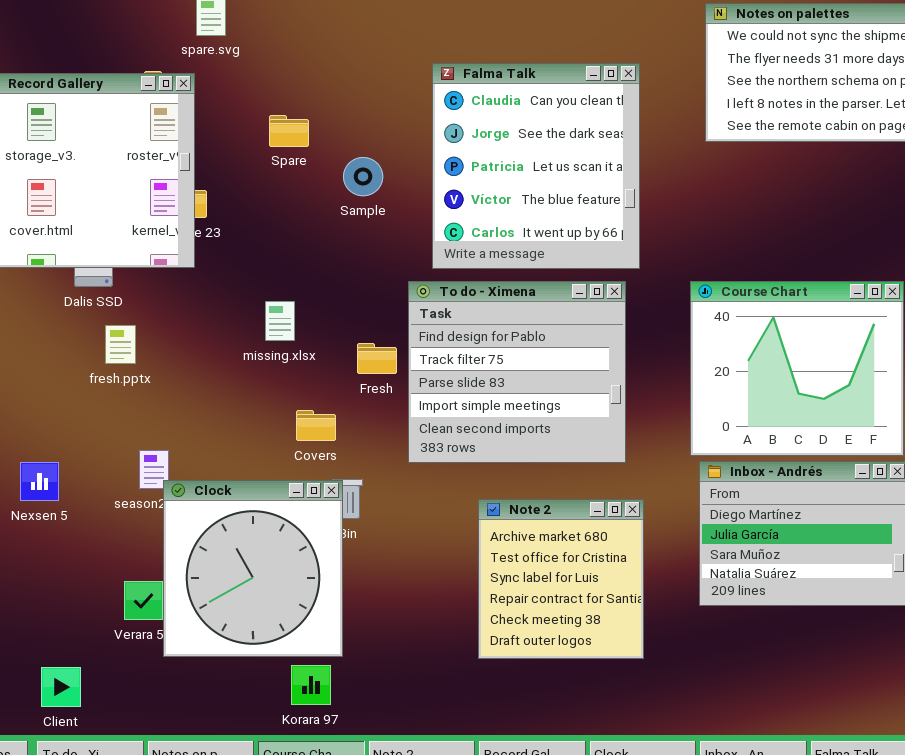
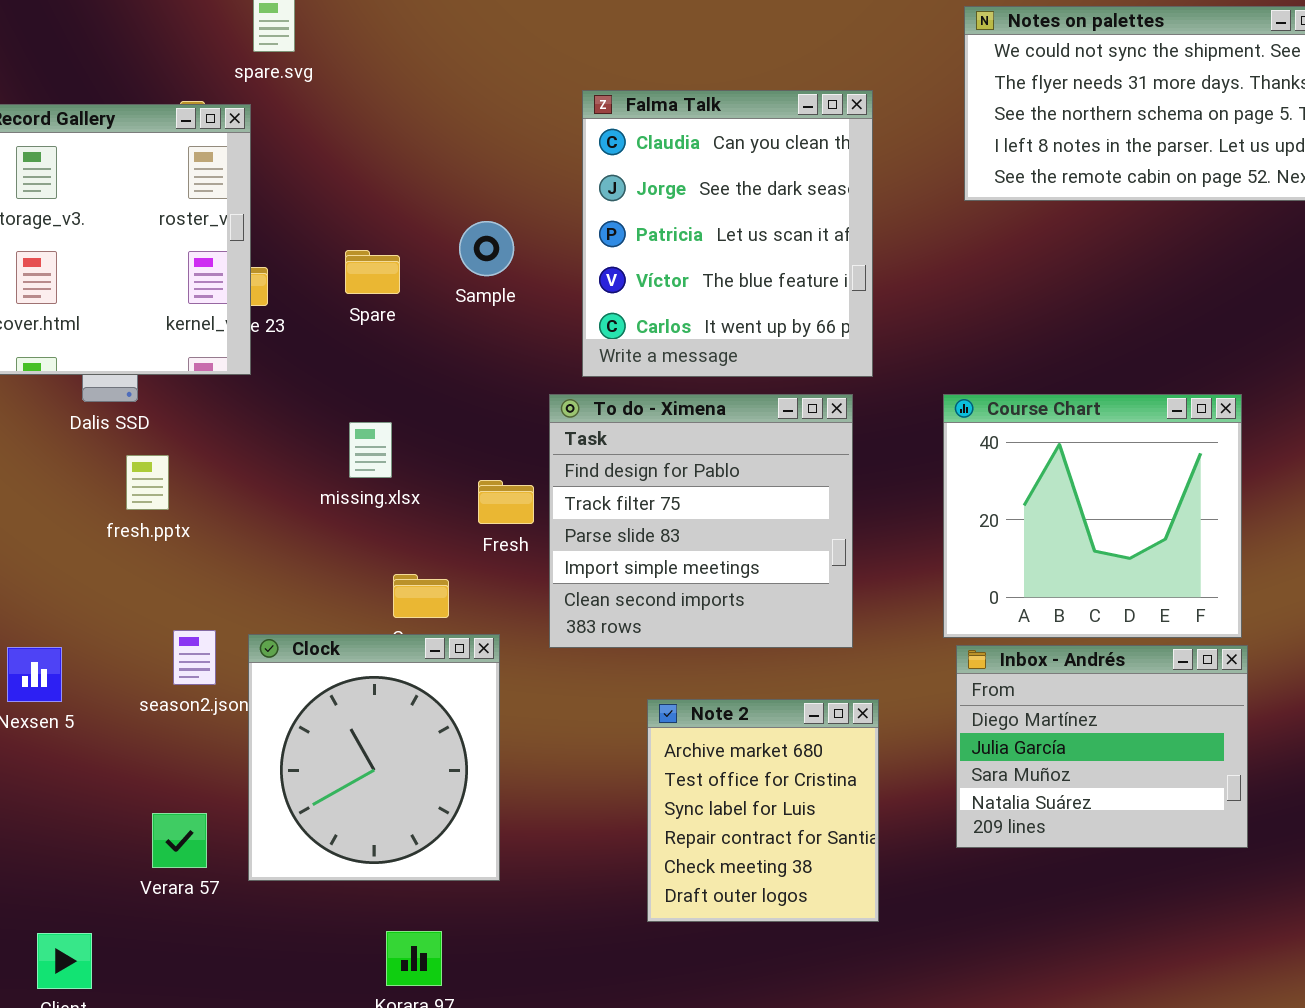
Spare: [269,115,309,147] -> [345,250,400,294], moved
Clock: [163,480,343,657] -> [248,634,500,881], moved

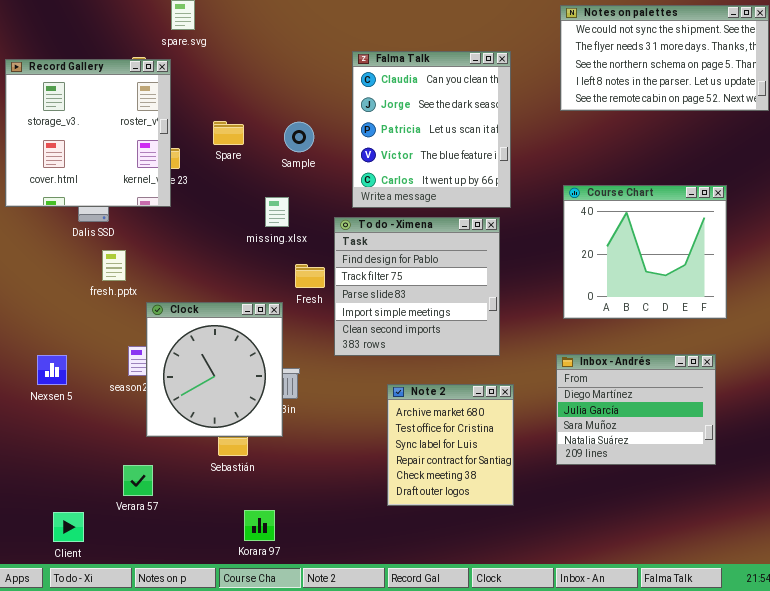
Spare: [345,250,400,294] -> [213,121,244,145], moved
Course Chart: [943,394,1242,638] -> [563,185,727,319], moved
missing.xlsx: [349,422,392,478] -> [265,197,289,227], moved
Clock: [248,634,500,881] -> [146,302,283,437], moved
Verara 57: [152,813,207,868] -> [123,465,153,496], moved

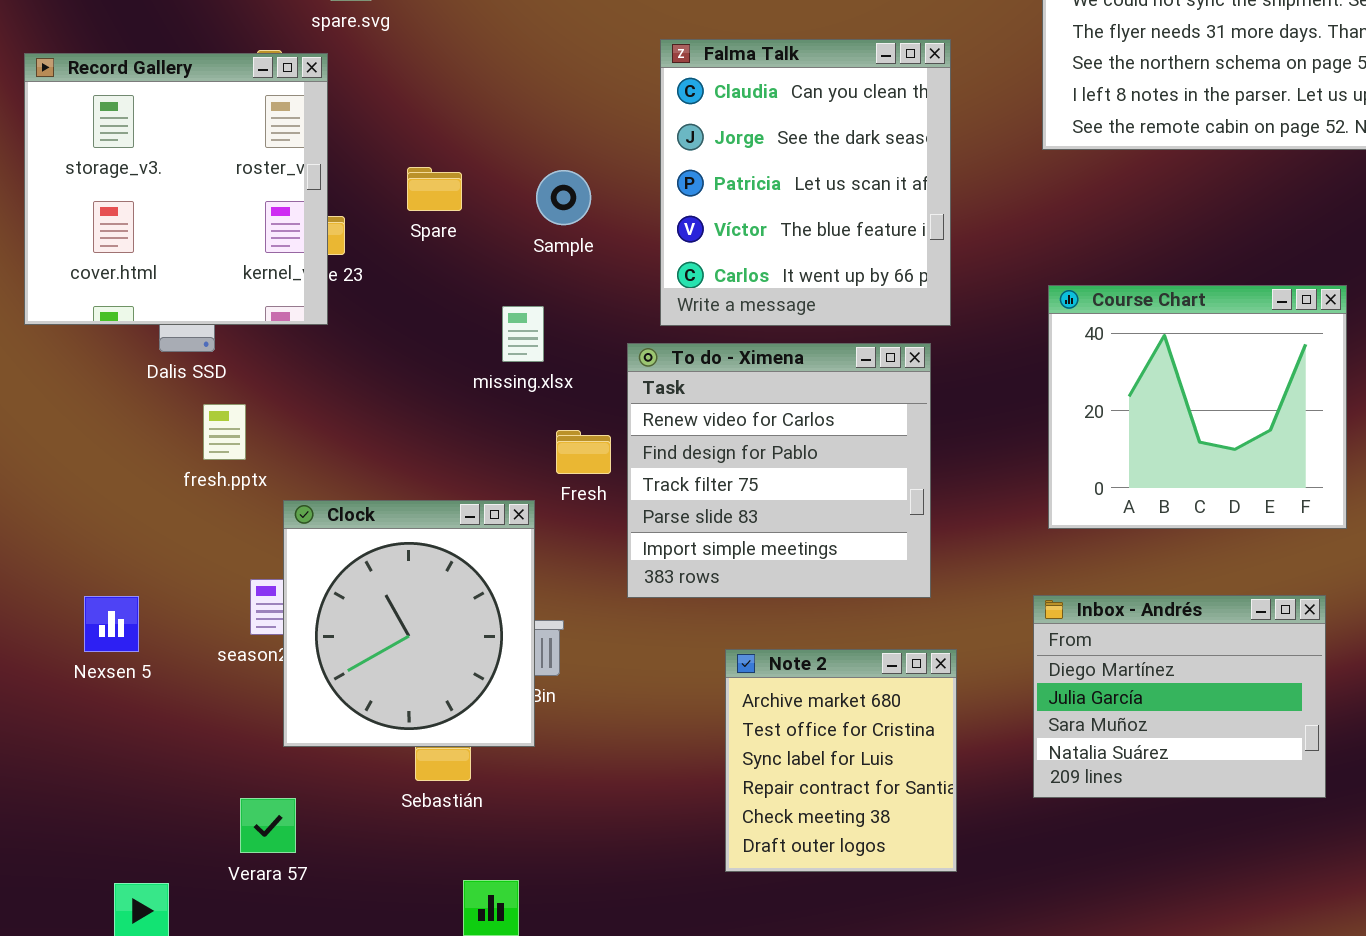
To do - Ximena: [334,217,500,356] -> [627,343,931,598], scrolled up 1 row

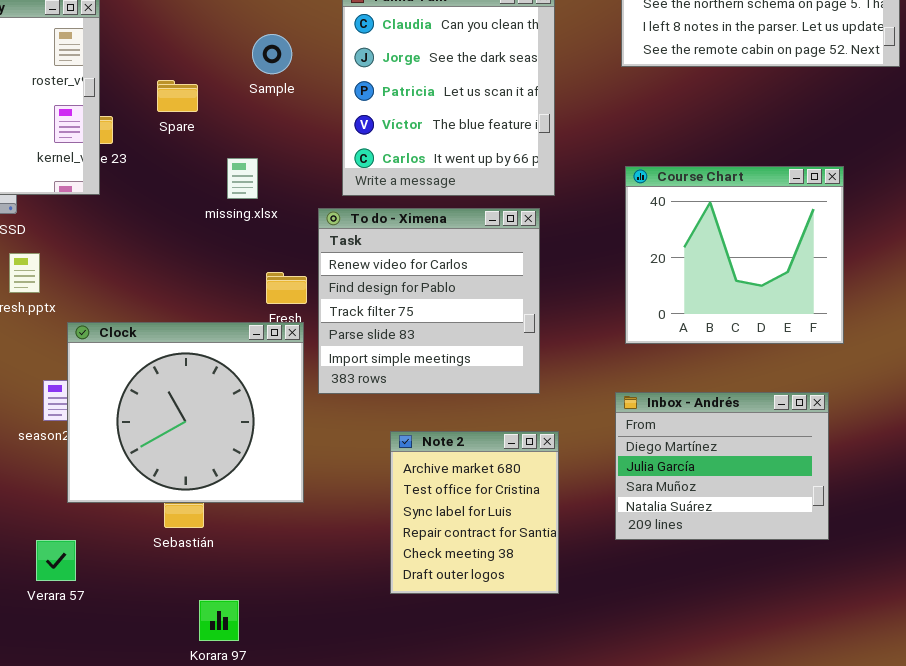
Sample: [536,170,591,225] -> [252,34,292,74], moved
missing.xlsx: [502,306,544,362] -> [227,158,258,199], moved
Clock: [283,500,535,747] -> [67,322,304,503], resized

